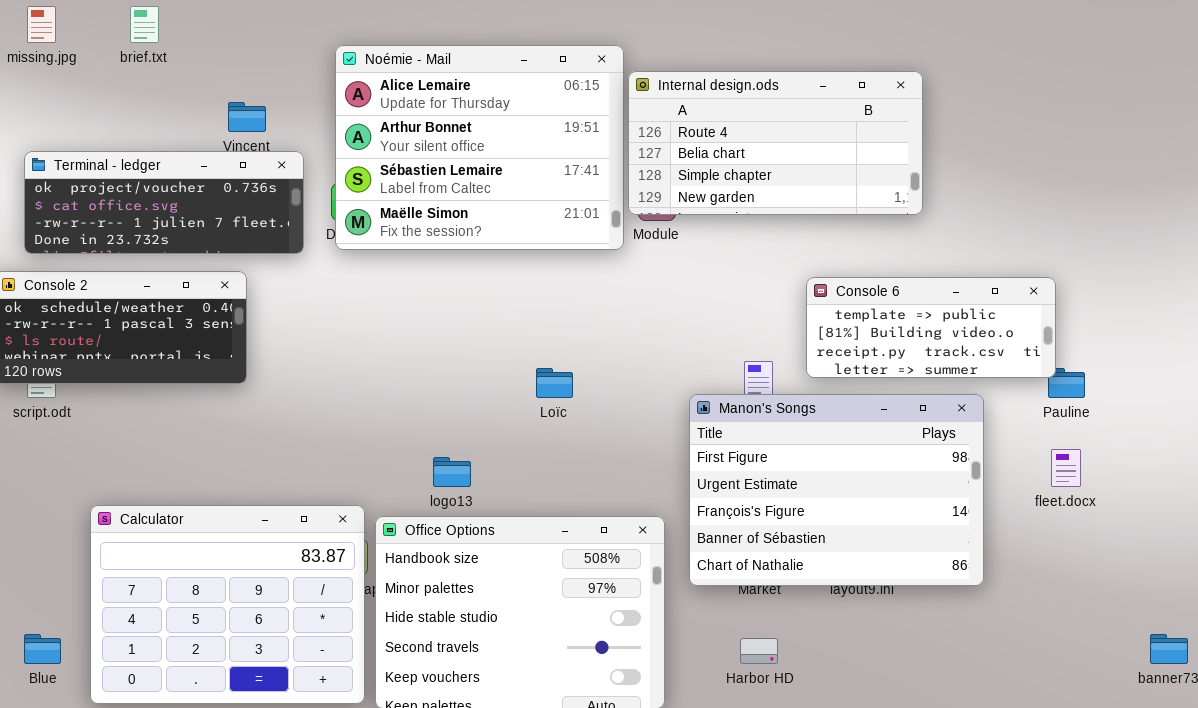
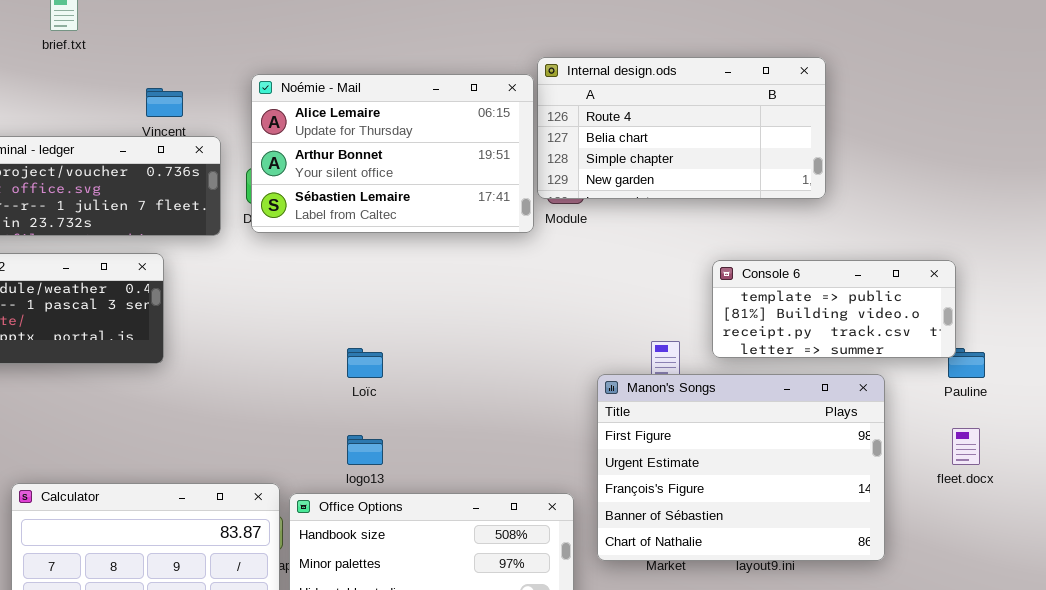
Noémie - Mail: [335,45,624,250] -> [251,74,534,233], resized
Loïc: [536,368,573,398] -> [347,348,383,378], moved

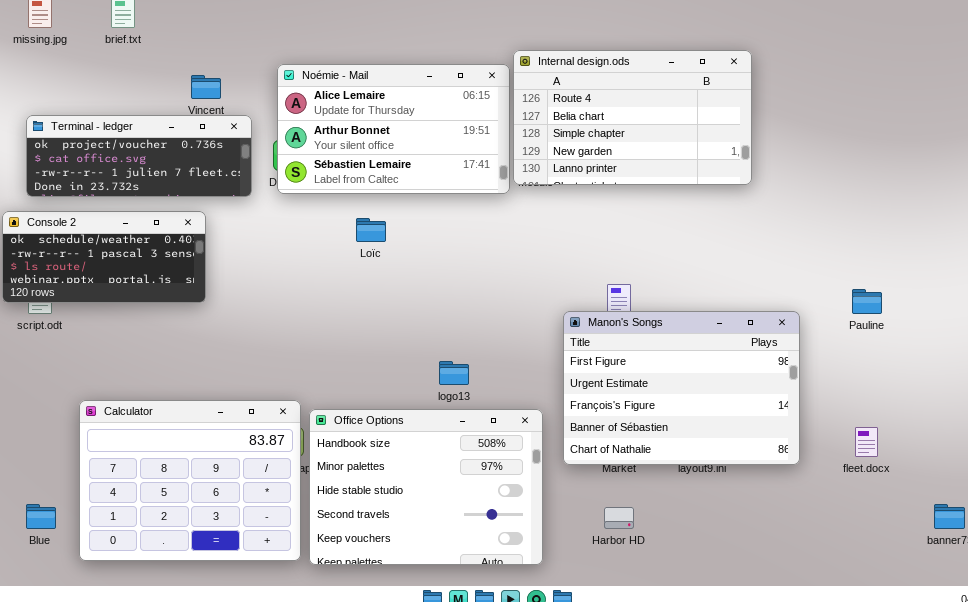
Internal design.ods: [537,57,826,199] -> [513,50,752,185], resized
Console 6: [712,260,956,358] -> none, closed
Loïc: [347,348,383,378] -> [356,218,386,242], moved
fleet.docx: [952,428,980,465] -> [855,427,878,457], moved
logo13: [347,435,383,465] -> [439,361,469,385], moved

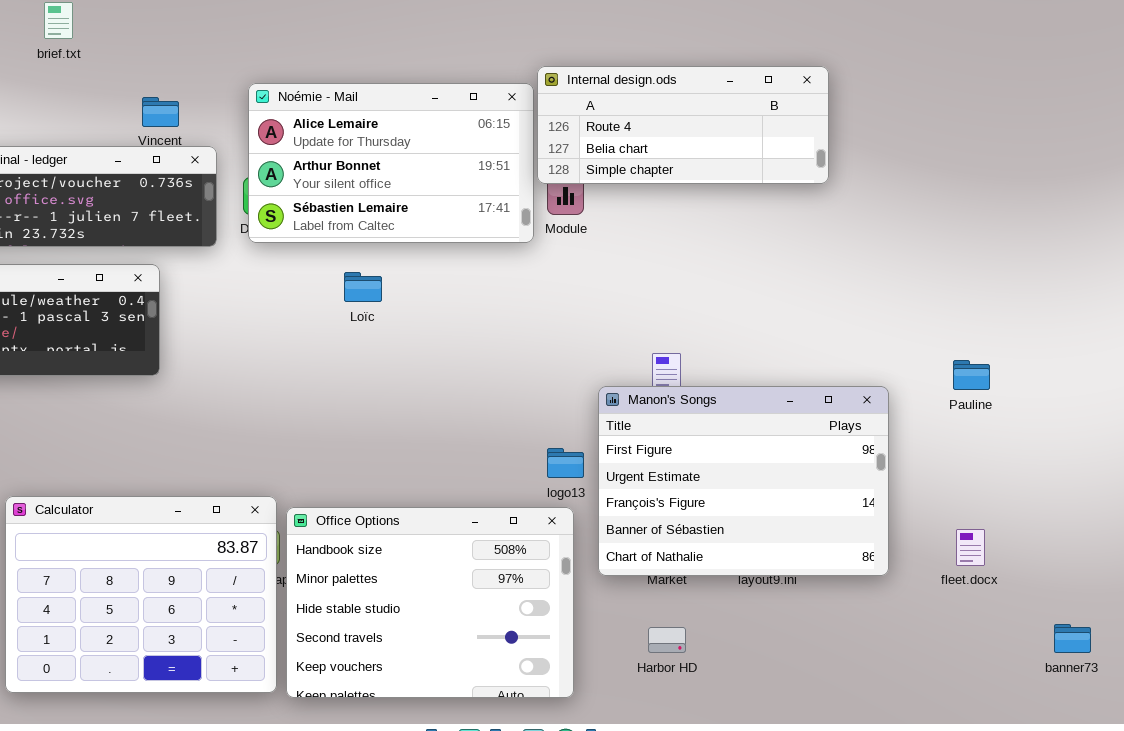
Internal design.ods: [513,50,752,185] -> [537,66,829,184], resized
logo13: [439,361,469,385] -> [547,448,584,478], moved

